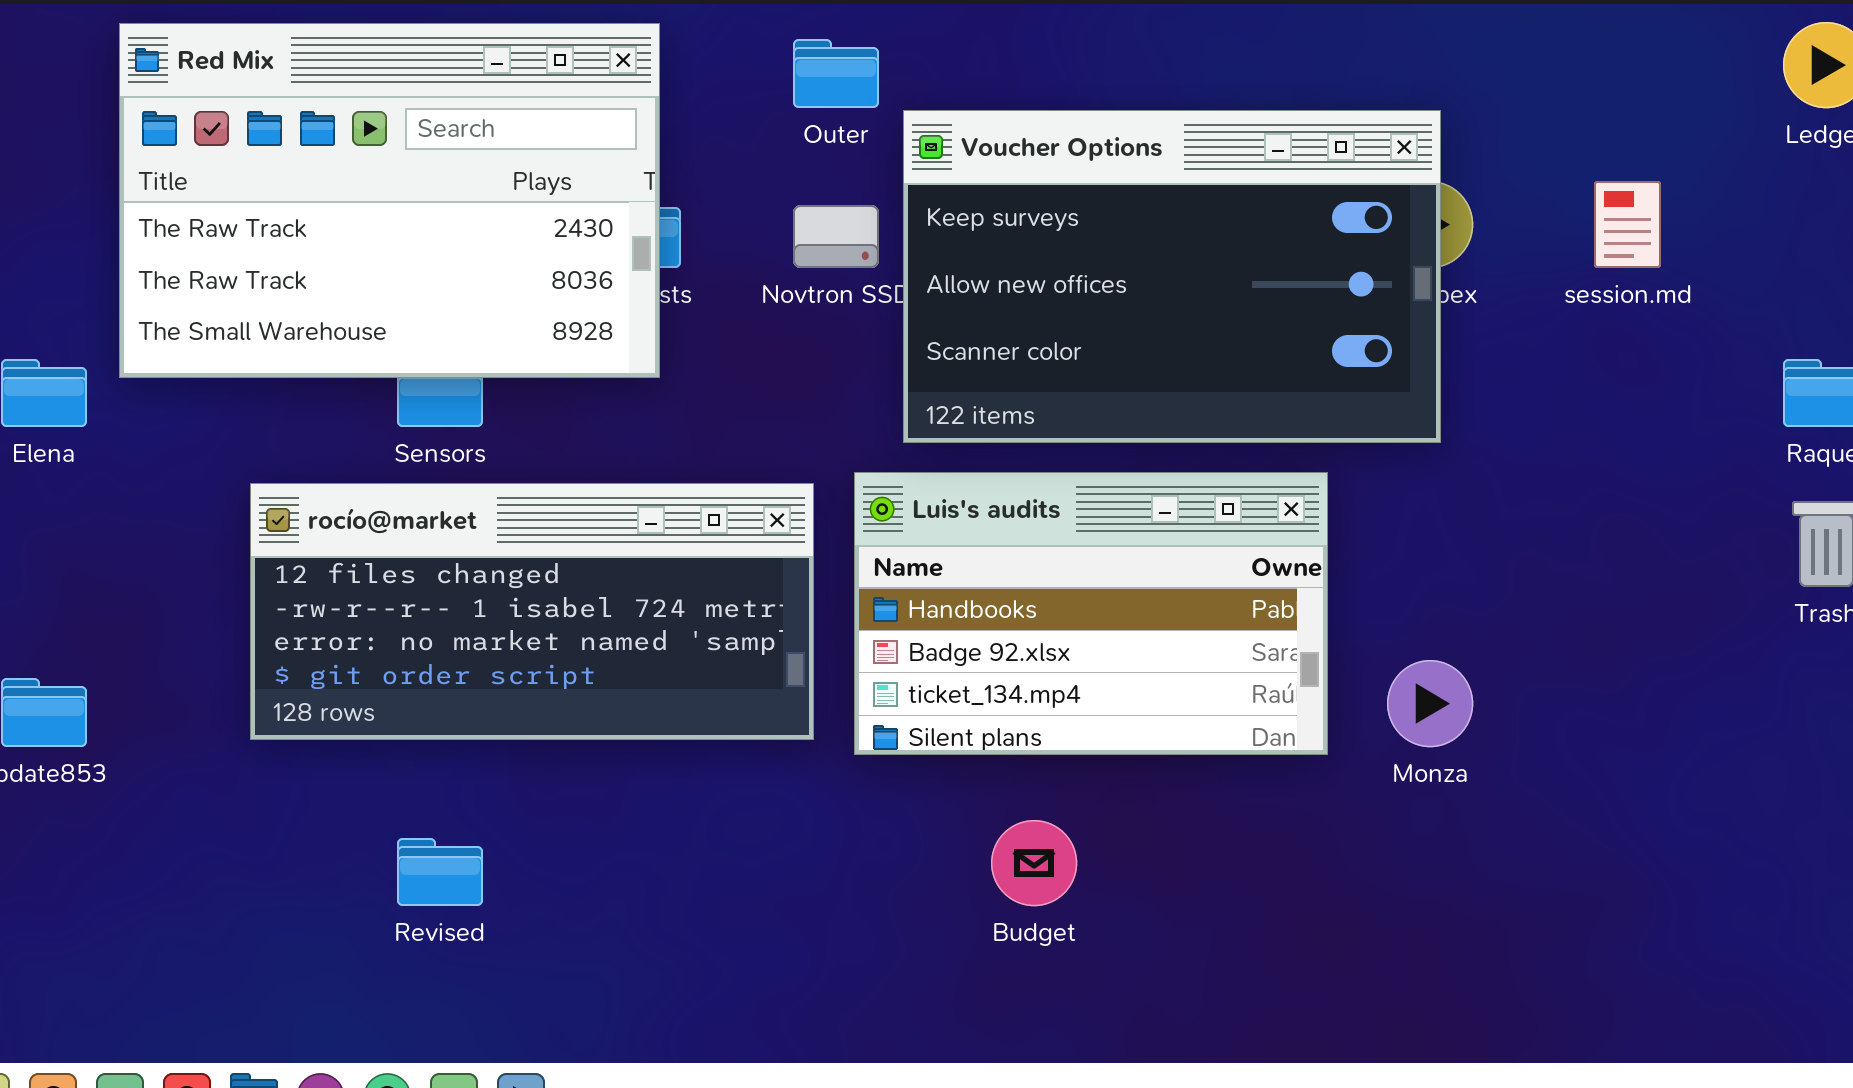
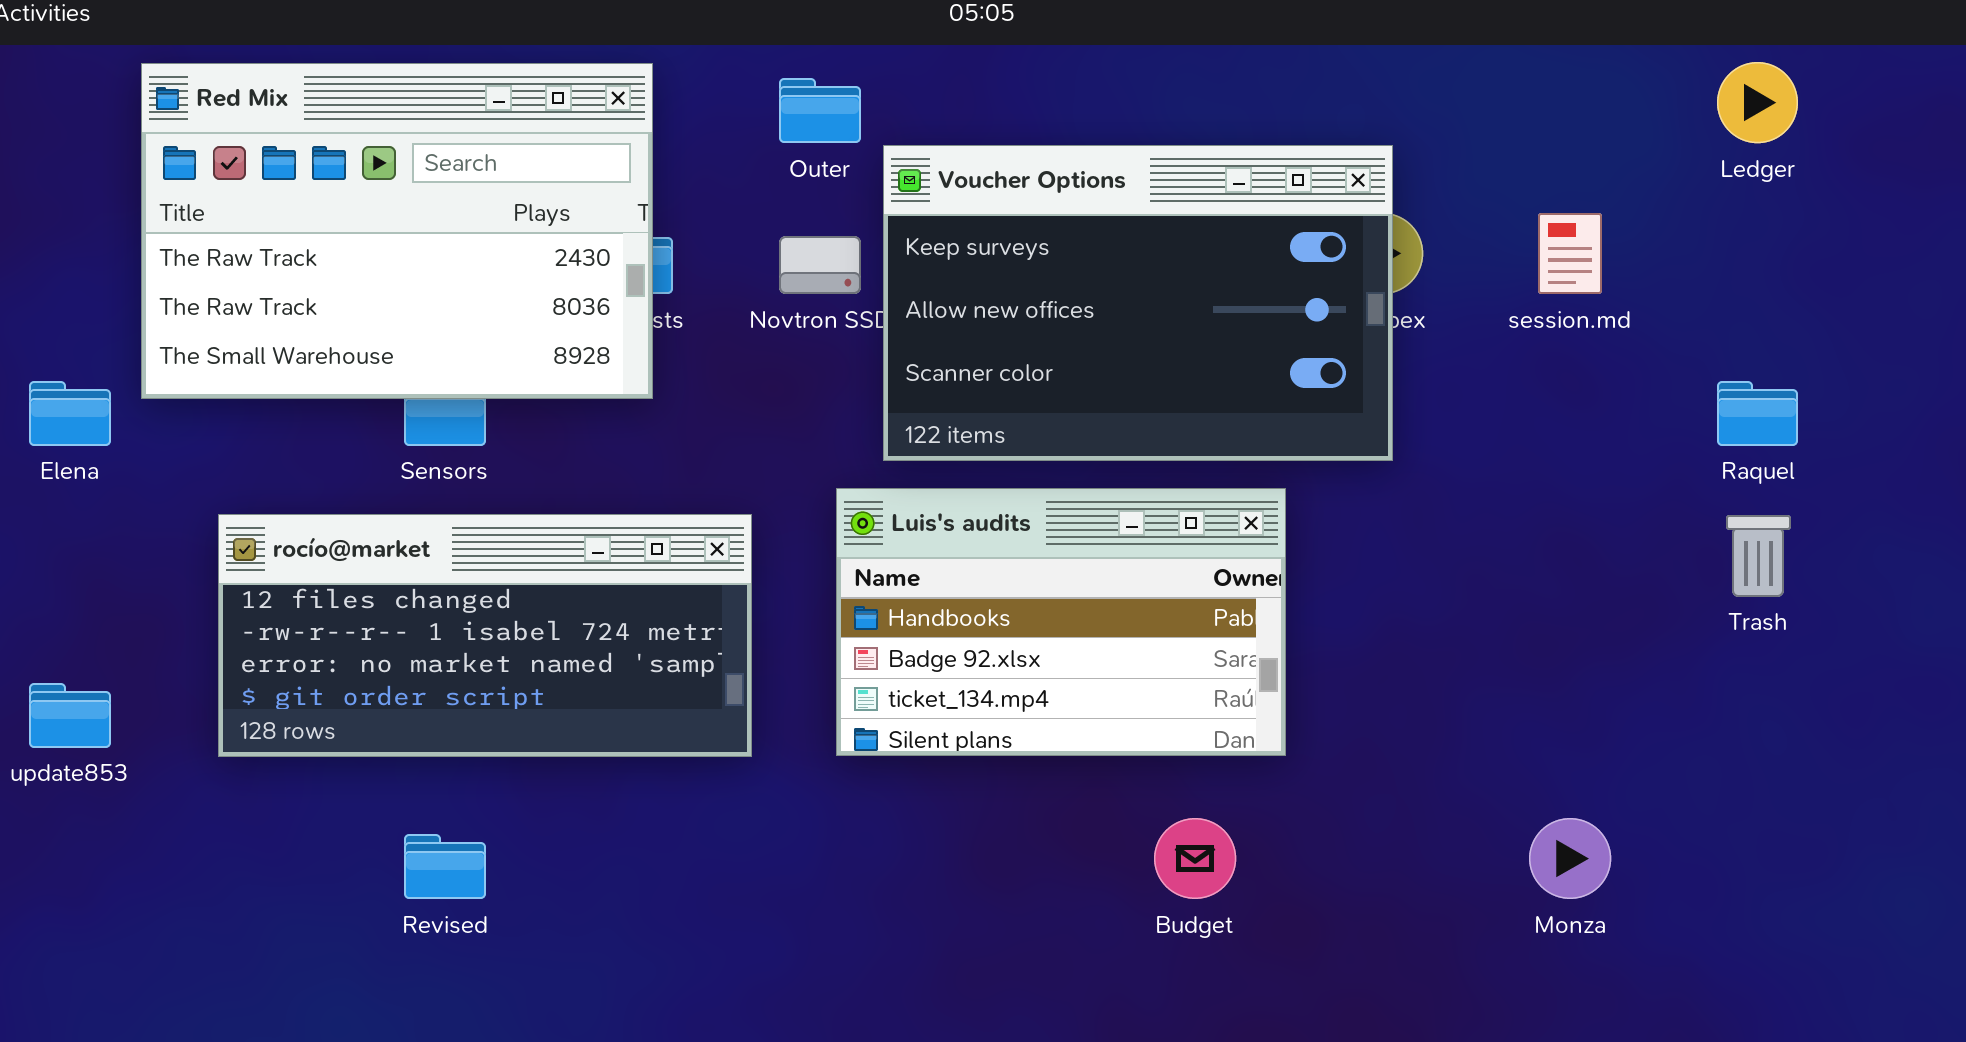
rocío@market: [250,483,814,740] -> [218,514,752,757], moved
Monza: [1387,660,1473,747] -> [1529,818,1611,899], moved
Budget: [991,820,1077,906] -> [1154,818,1236,899], moved

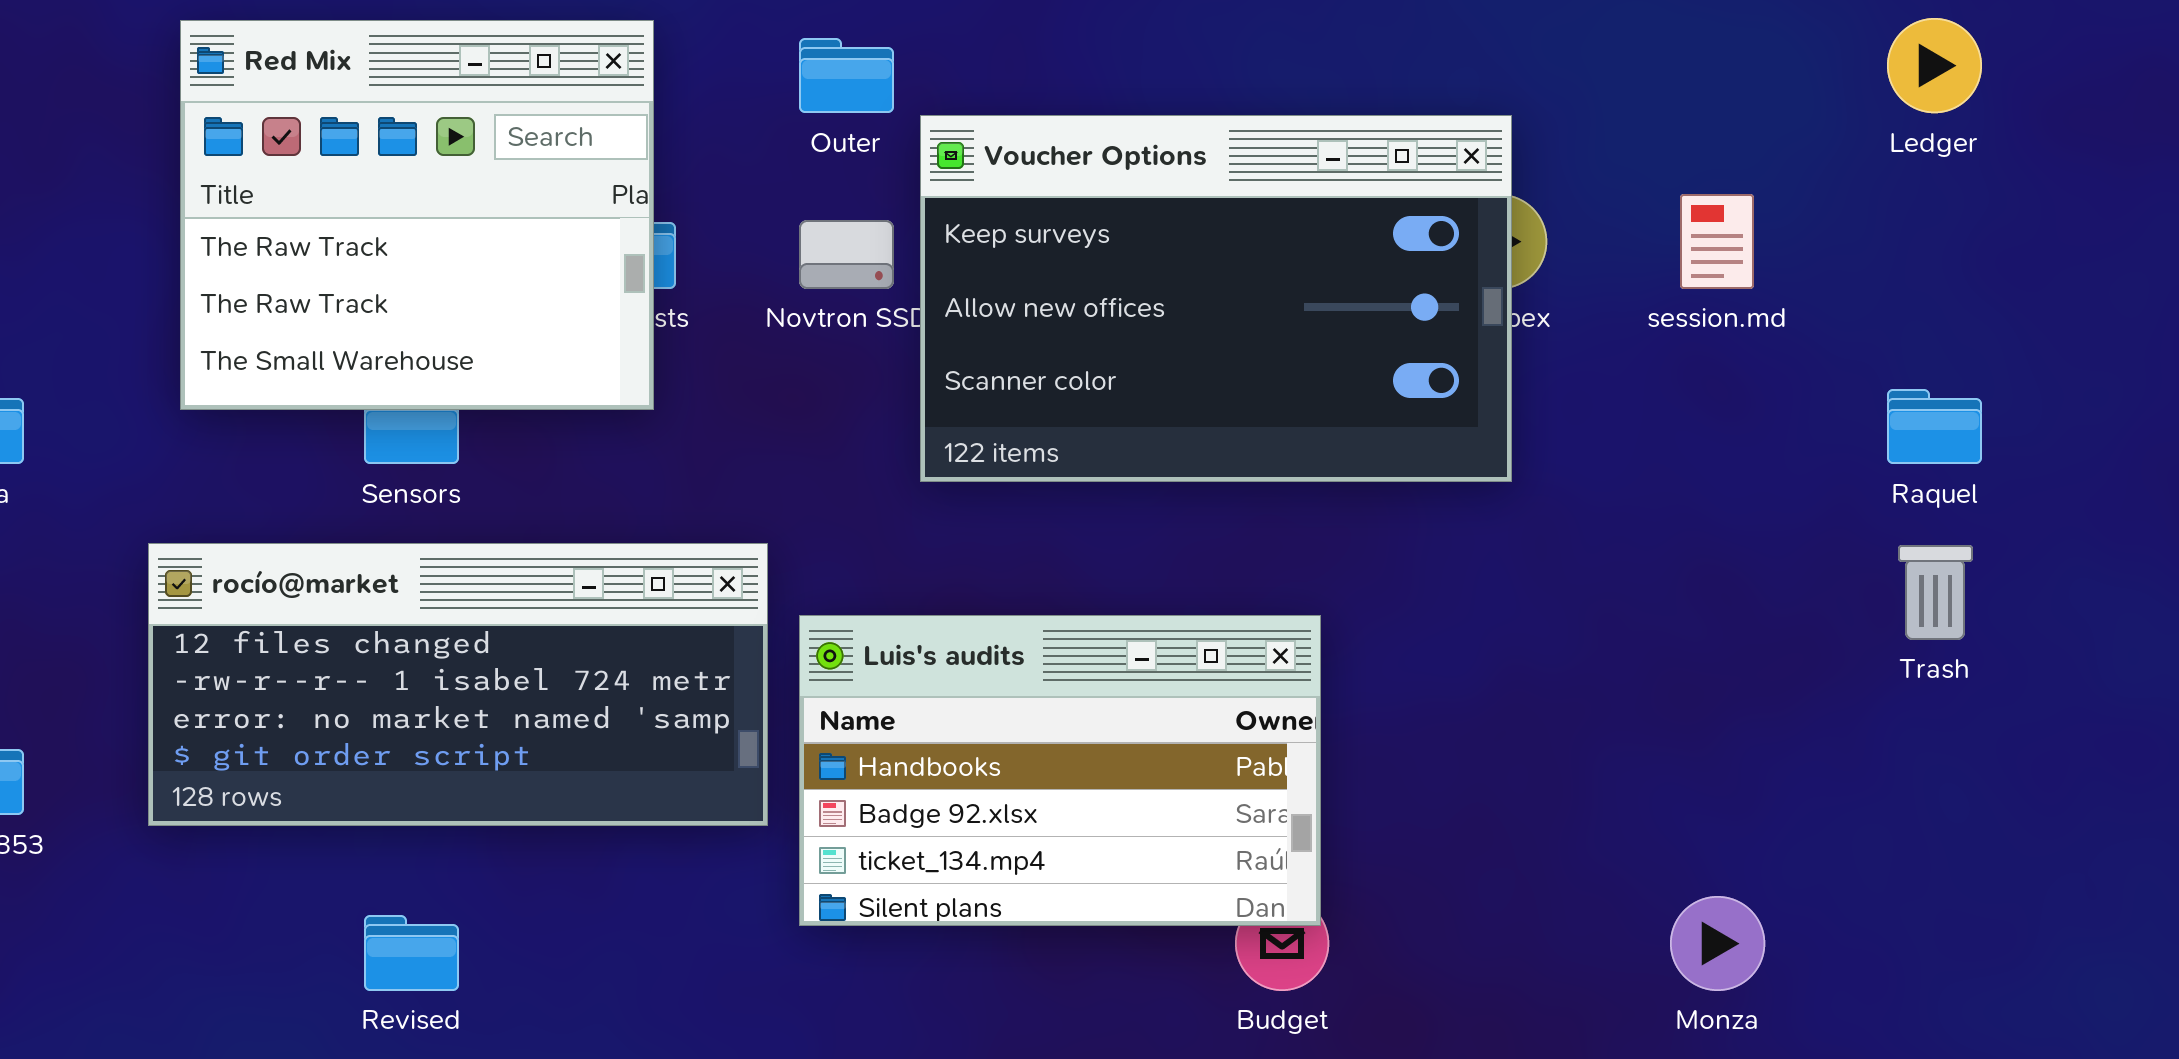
Red Mix: [141,63,653,399] -> [180,20,654,410], resized
Luis's audits: [836,488,1286,756] -> [799,615,1321,926], moved

